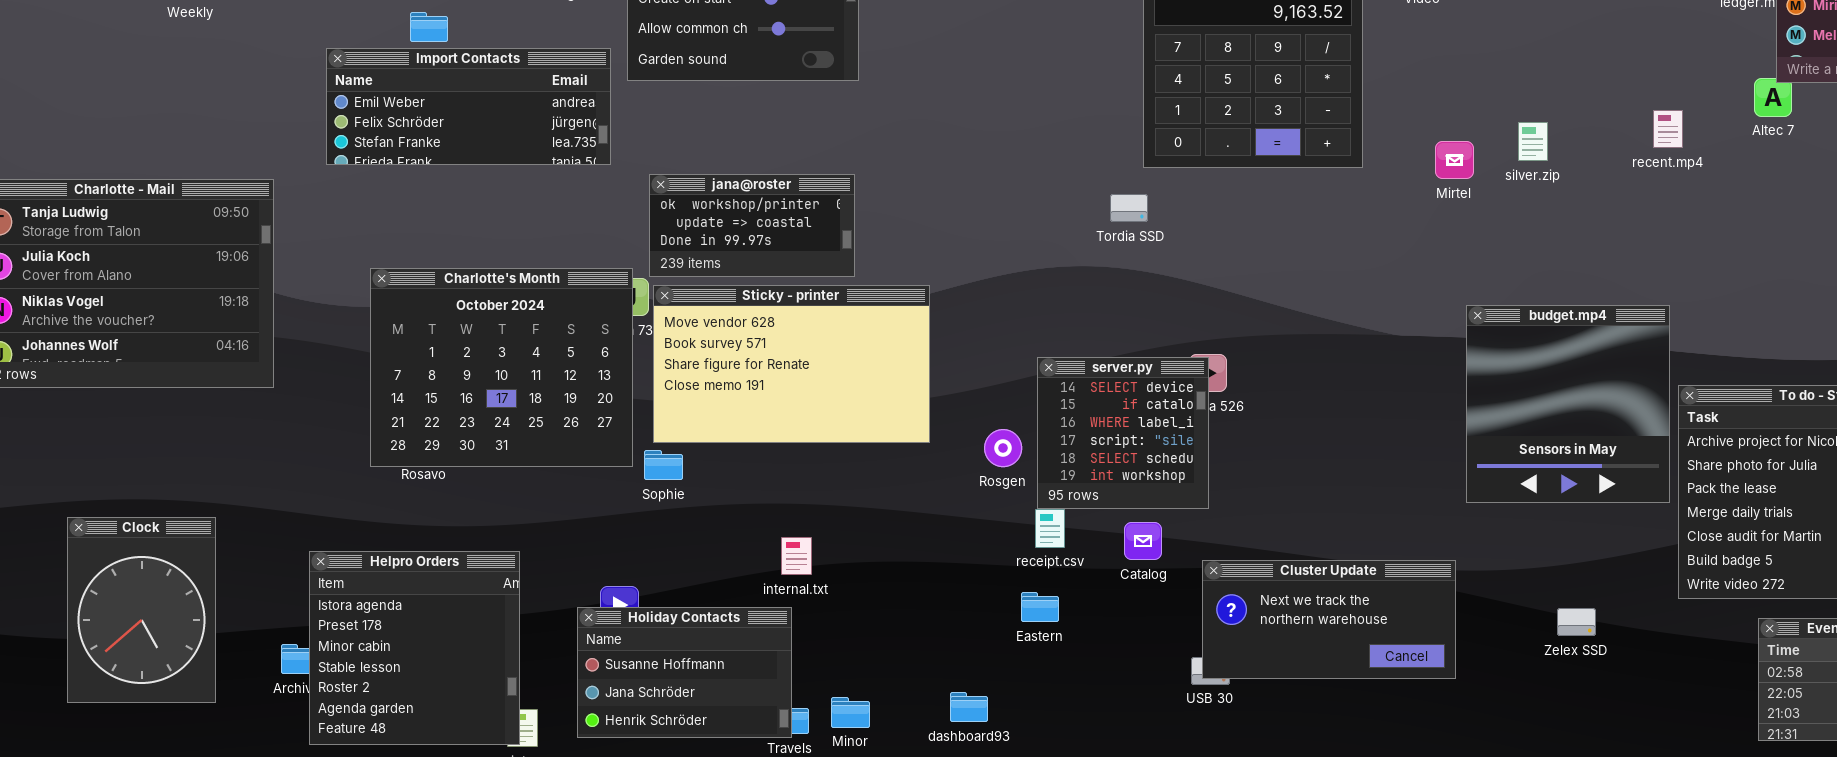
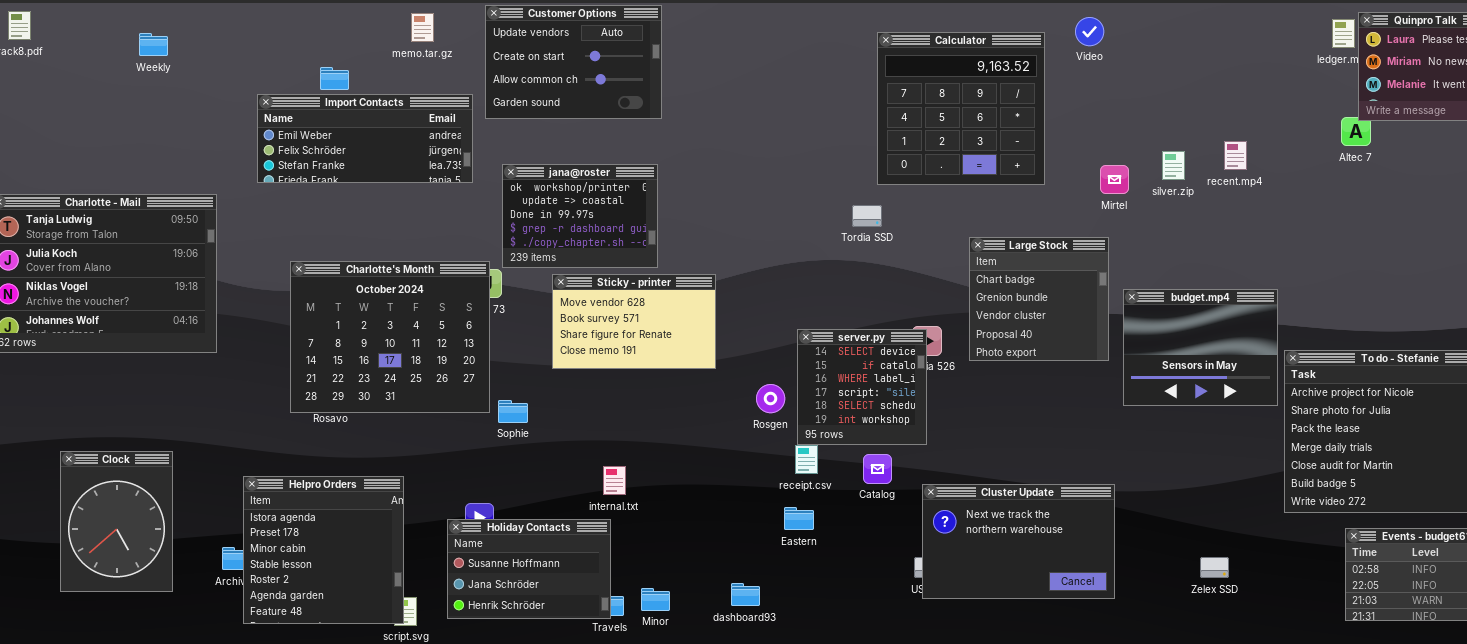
recent.mp4: [1653,110,1683,148] -> [1224,141,1247,170], moved
jana@roster: [649,174,855,277] -> [502,164,658,268], resized
Large Stock: none -> [969,237,1109,361], opened
Sticky - printer: [653,285,930,443] -> [552,274,716,369], resized
budget.mp4: [1466,305,1670,503] -> [1123,289,1278,406], resized
Cluster Update: [1202,560,1456,679] -> [922,484,1115,599], resized
Zelex SSD: [1557,608,1596,636] -> [1200,557,1229,578], moved

